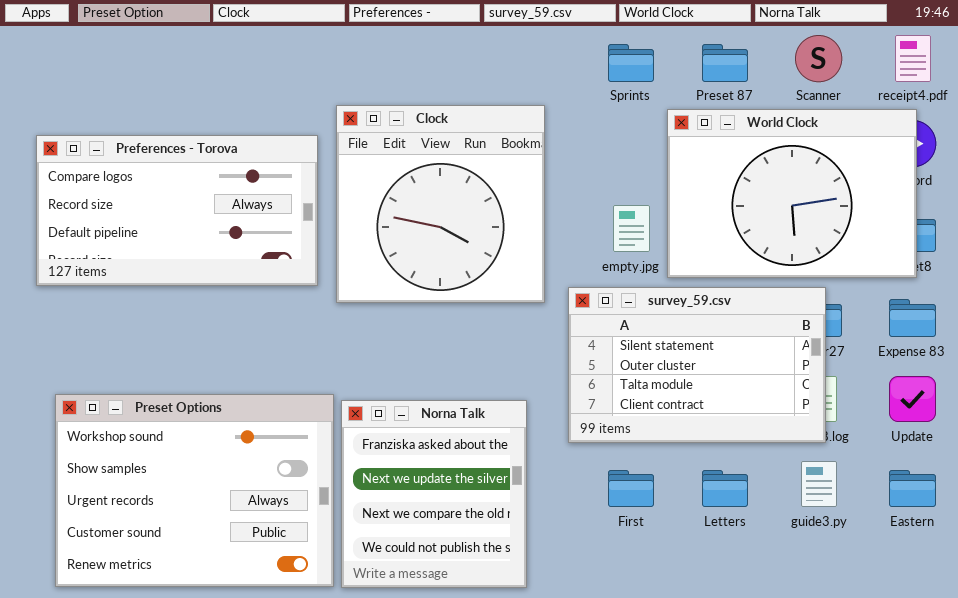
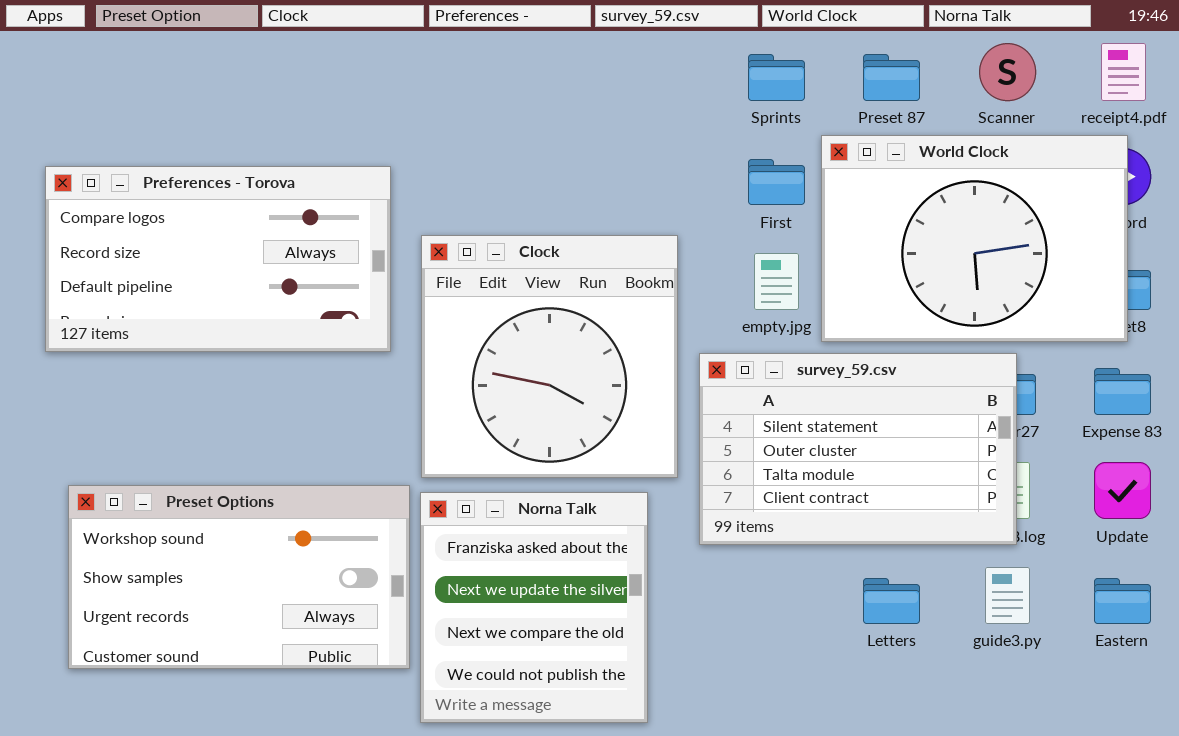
Clock: [336,105,545,303] -> [421,235,678,478], moved
Preset Options: [55,394,334,587] -> [68,485,410,669], resized
First: [608,470,654,507] -> [748,159,805,205], moved

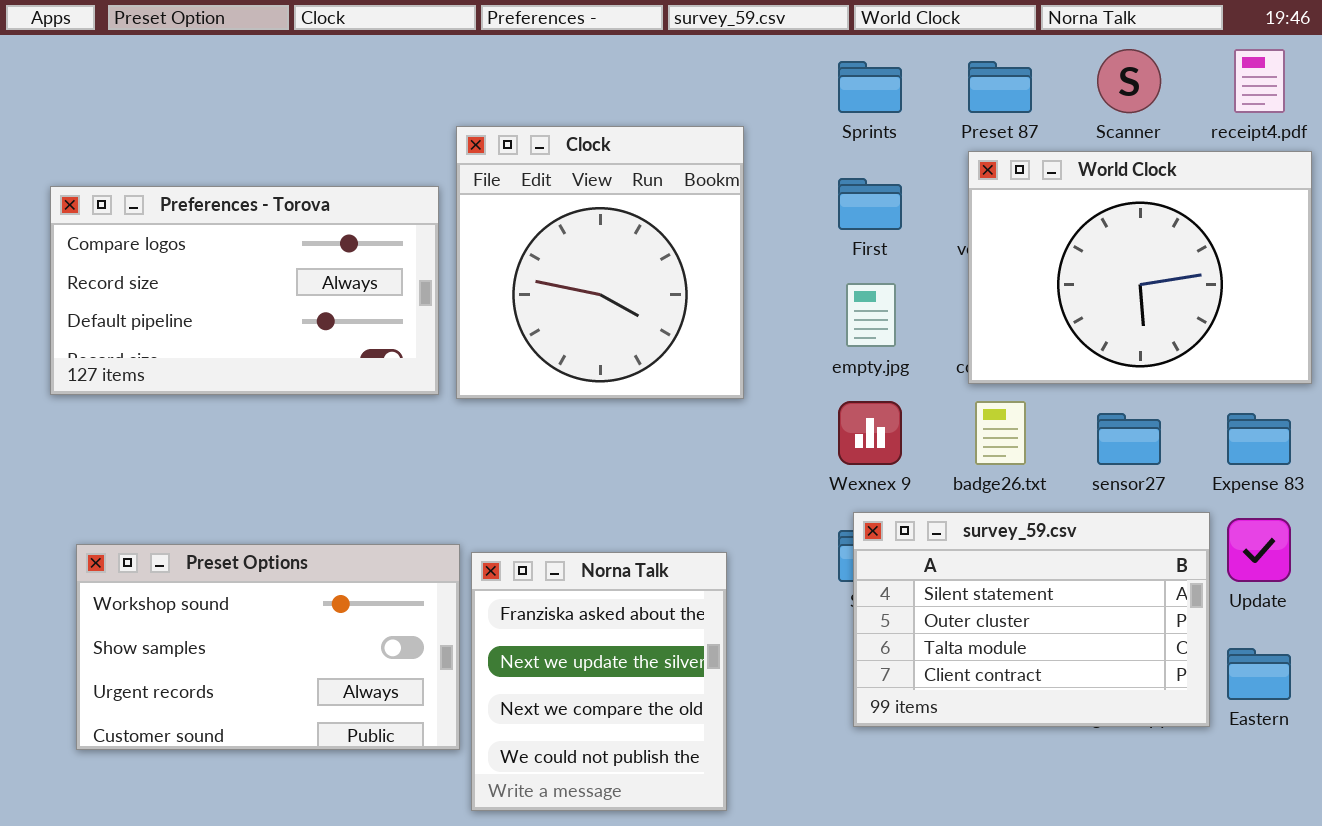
World Clock: [821,135,1128,342] -> [968,151,1312,384], moved
Clock: [421,235,678,478] -> [456,126,744,399], moved
survey_59.csv: [699,353,1017,545] -> [853,512,1210,727], moved

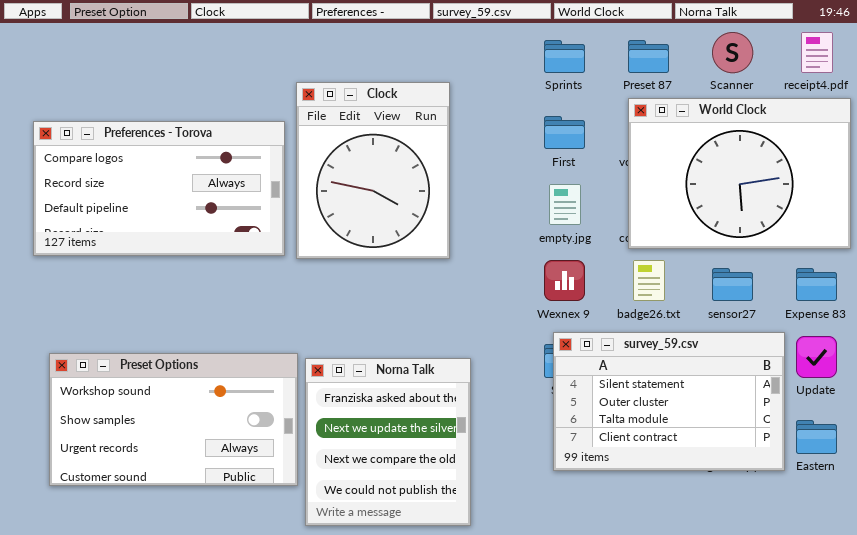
Clock: [456,126,744,399] -> [296,82,450,259], resized

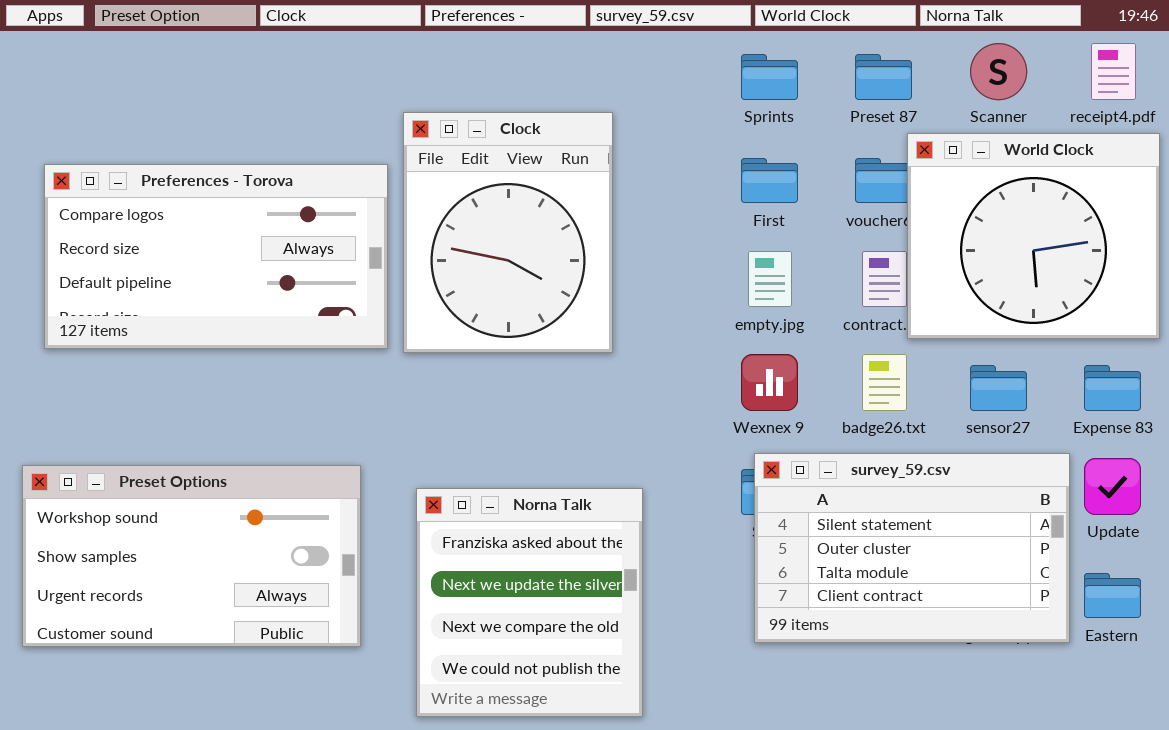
World Clock: [628,98,851,249] -> [907,133,1160,339], resized
Preset Options: [49,353,298,486] -> [22,465,361,647], moved

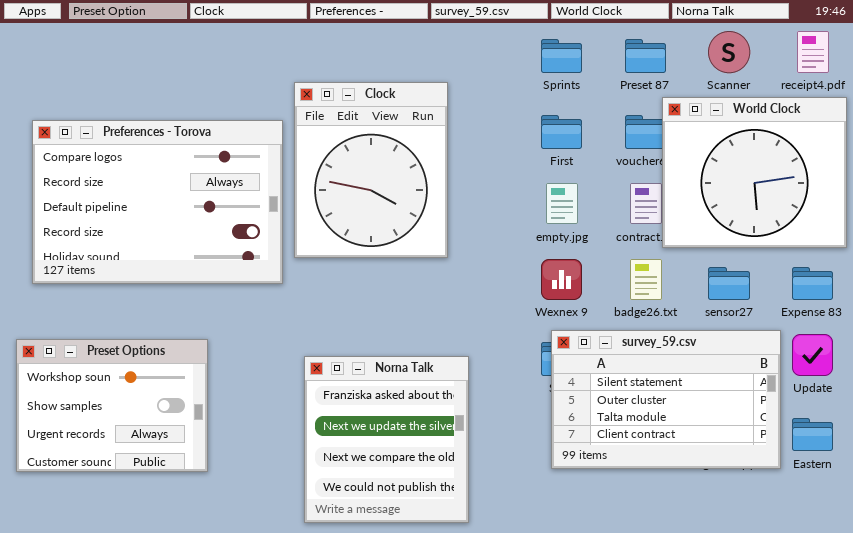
Preferences - Torova: [44,164,388,349] -> [32,120,283,284], resized
Preset Options: [22,465,361,647] -> [16,339,208,472], resized

